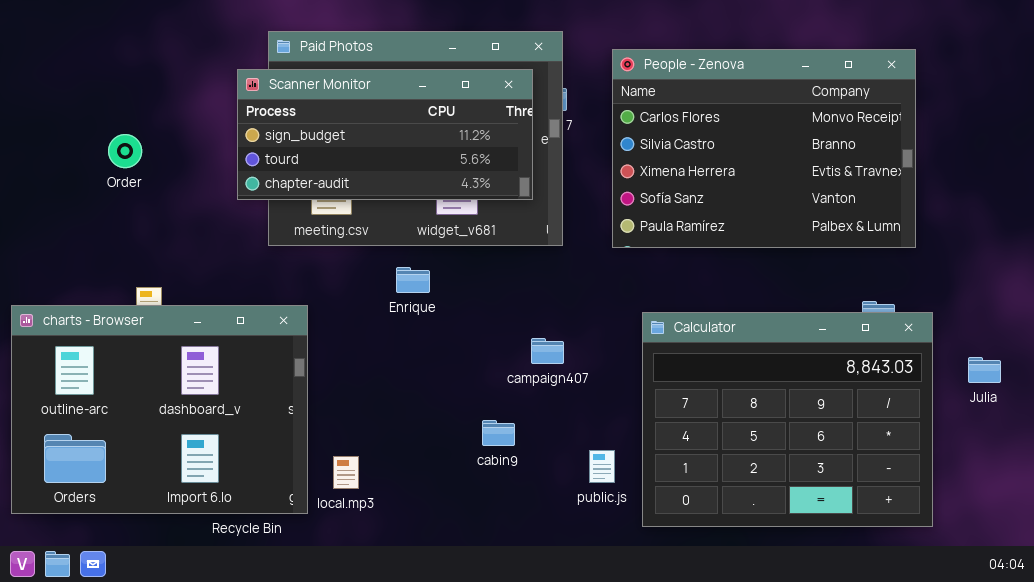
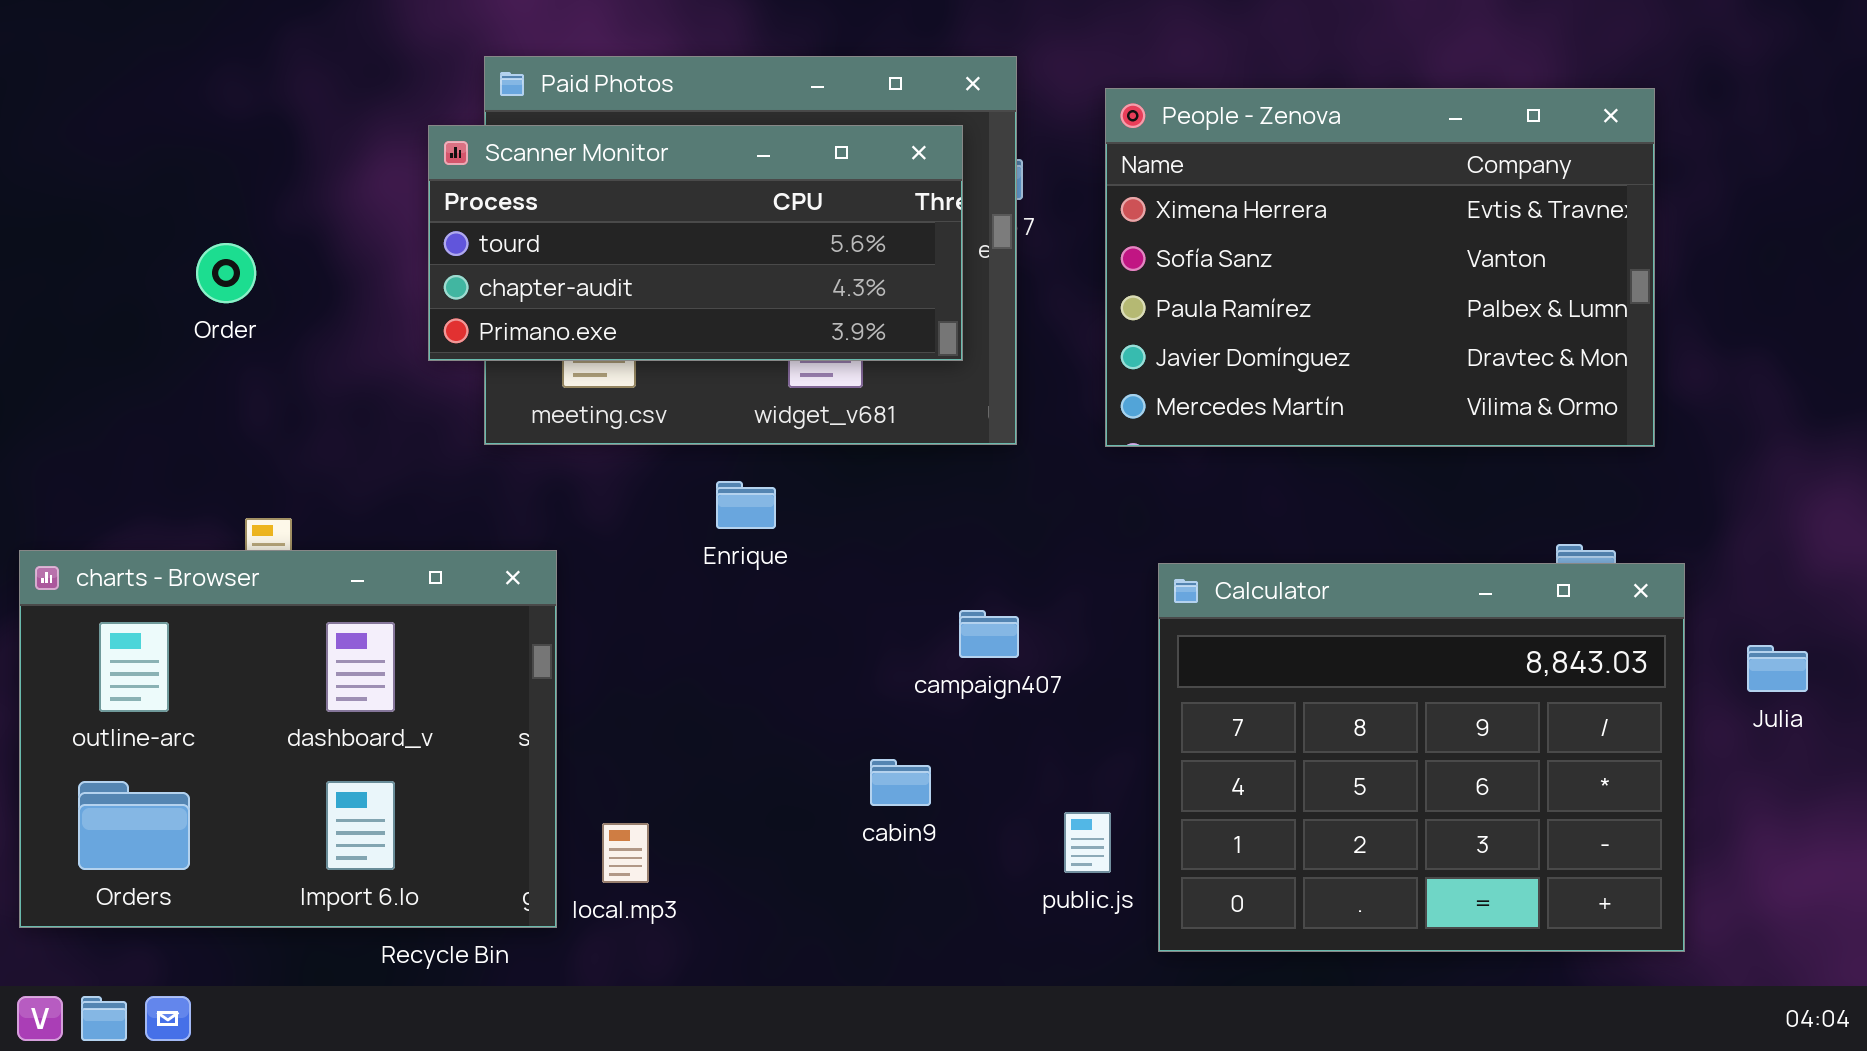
People - Zenova: [612,49,916,248] -> [1105,88,1655,447], scrolled down 2 rows
Scanner Monitor: [237,69,533,200] -> [428,125,963,361], scrolled down 1 row

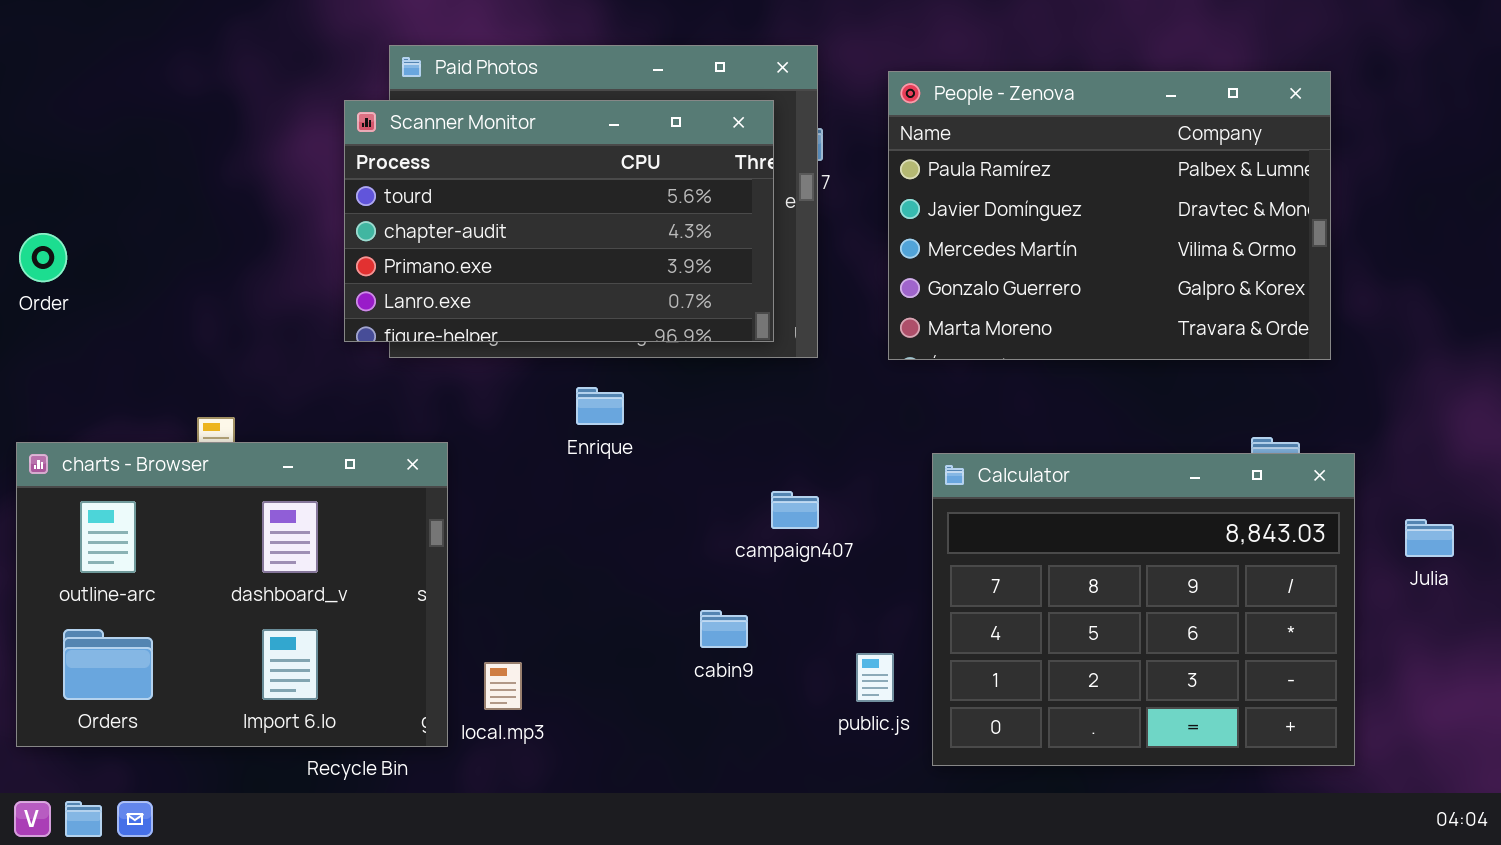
People - Zenova: [1105,88,1655,447] -> [888,71,1331,360], scrolled down 2 rows
Scanner Monitor: [428,125,963,361] -> [344,100,774,342], resized
Order: [196,243,256,303] -> [19,233,67,282], moved

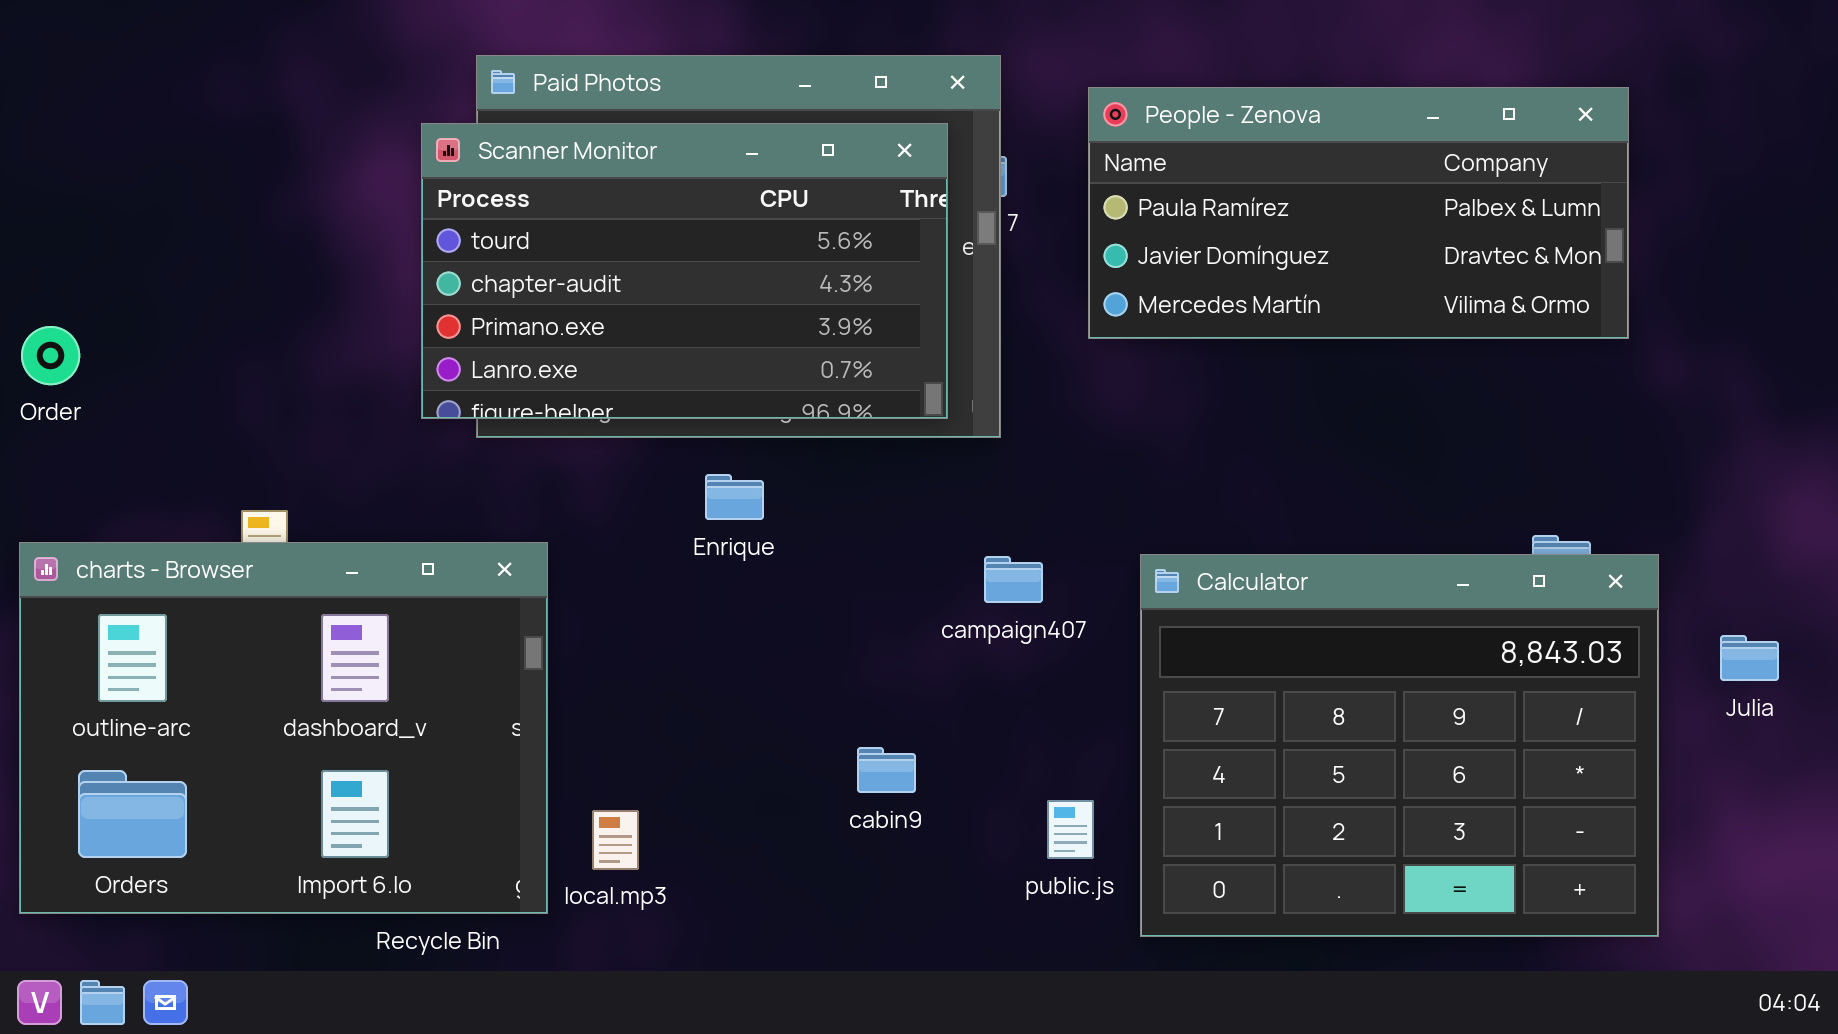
People - Zenova: [888,71,1331,360] -> [1088,87,1629,339], resized
Order: [19,233,67,282] -> [21,326,80,385], moved
campaign407: [771,491,819,529] -> [984,556,1043,603], moved

